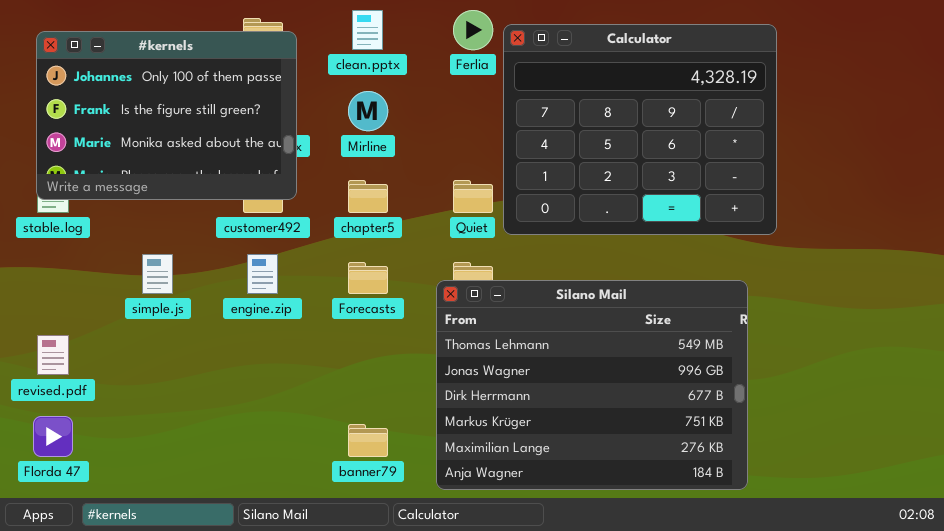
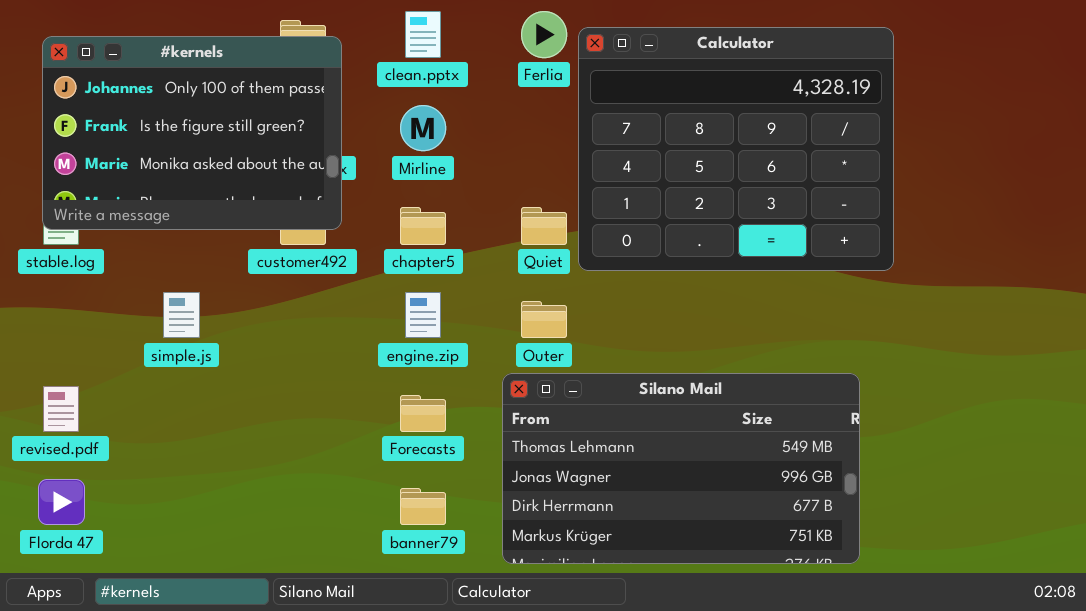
engine.zip: [247,254,278,294] -> [405,292,441,338], moved
Forecasts: [348,262,388,294] -> [400,395,446,432], moved
Silano Mail: [436,280,748,490] -> [502,373,860,564], resized

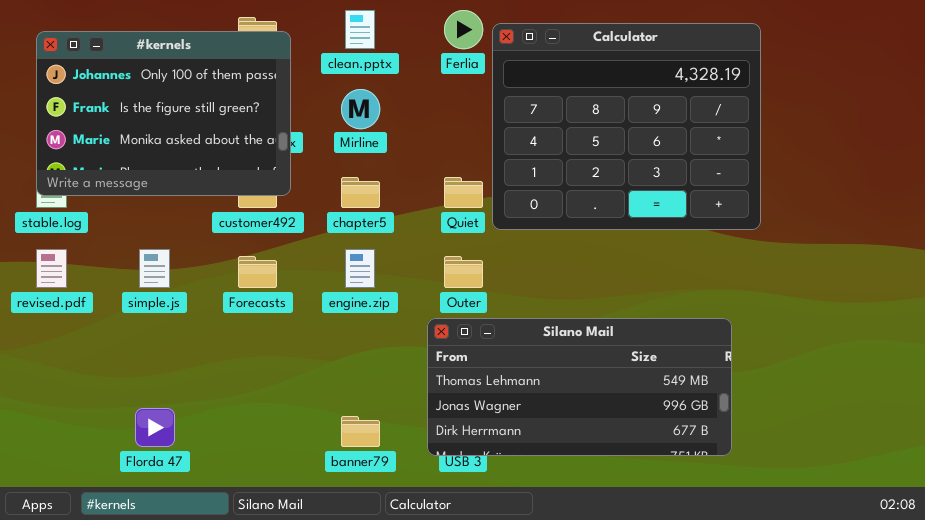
Silano Mail: [502,373,860,564] -> [427,318,732,456], resized
revised.pdf: [43,386,79,432] -> [36,249,67,288], moved
Forecasts: [400,395,446,432] -> [238,256,277,288], moved
Florda 47: [38,479,85,525] -> [135,408,175,447], moved

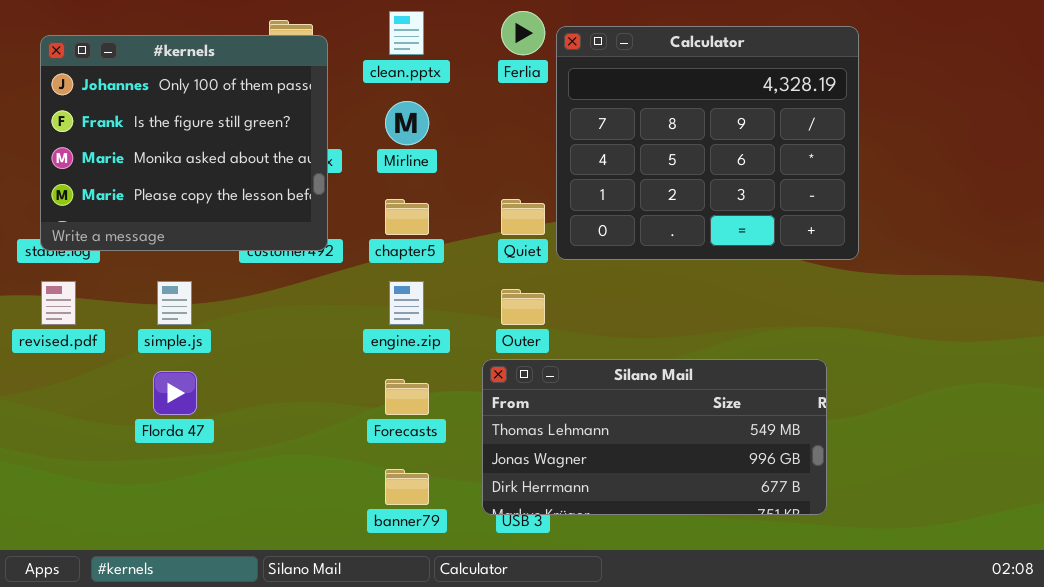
#kernels: [36,31,291,196] -> [40,35,328,251], resized
Forecasts: [238,256,277,288] -> [385,379,429,415], moved
Florda 47: [135,408,175,447] -> [153,371,197,415], moved

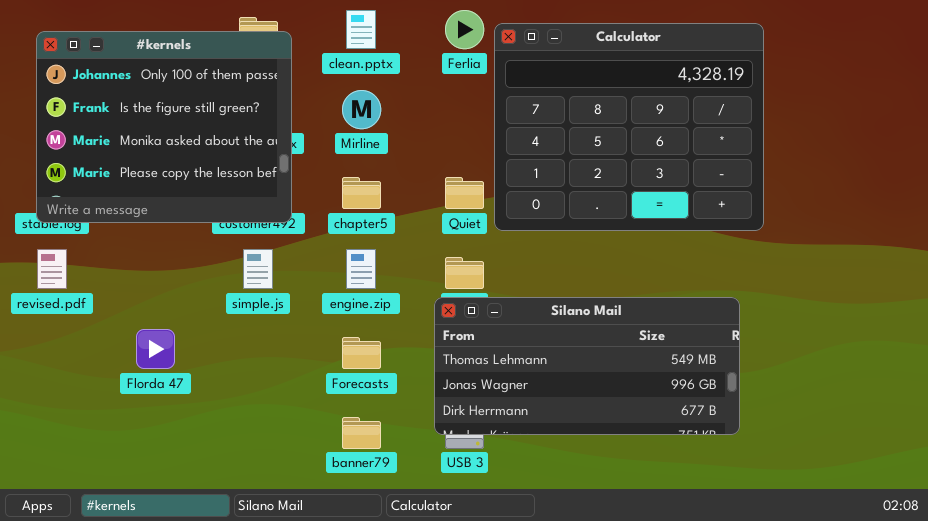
simple.js: [157,281,192,325] -> [243,249,273,289], moved
Silano Mail: [482,359,827,515] -> [434,297,740,435], moved

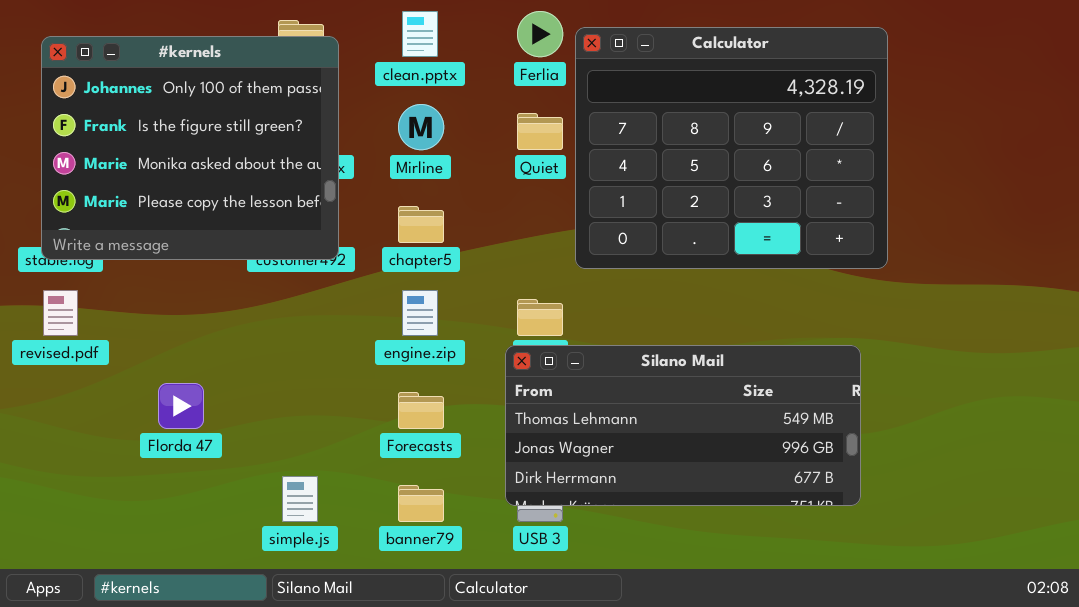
Quiet: [445,177,484,209] -> [517,113,563,150], moved
simple.js: [243,249,273,289] -> [282,476,318,522], moved

